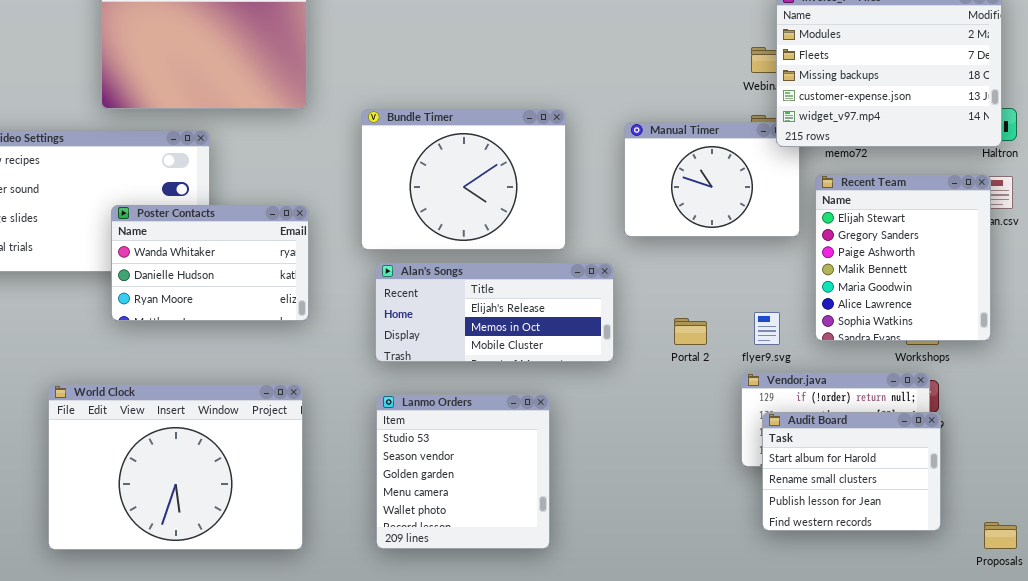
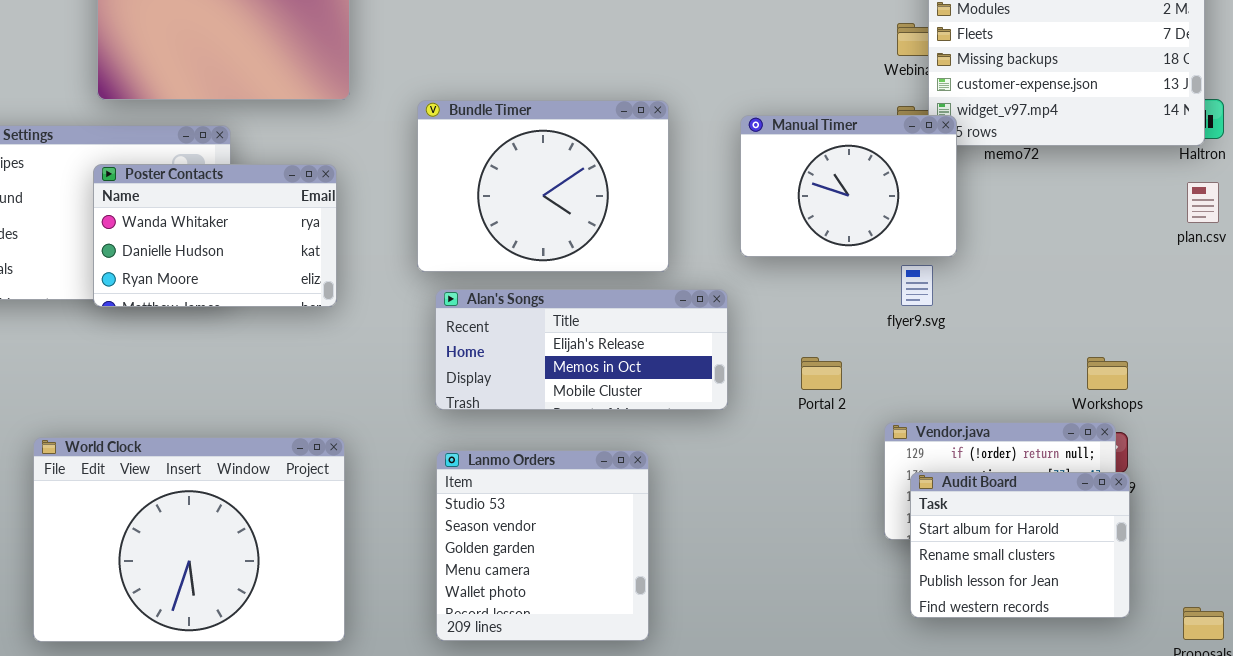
Manual Timer: [624,122,800,237] -> [740,115,957,257], raised
Recent Team: [815,174,991,341] -> none, closed
Poster Contacts: [111,205,309,321] -> [93,164,337,307], moved
flyer9.svg: [754,312,780,345] -> [901,265,933,306], moved

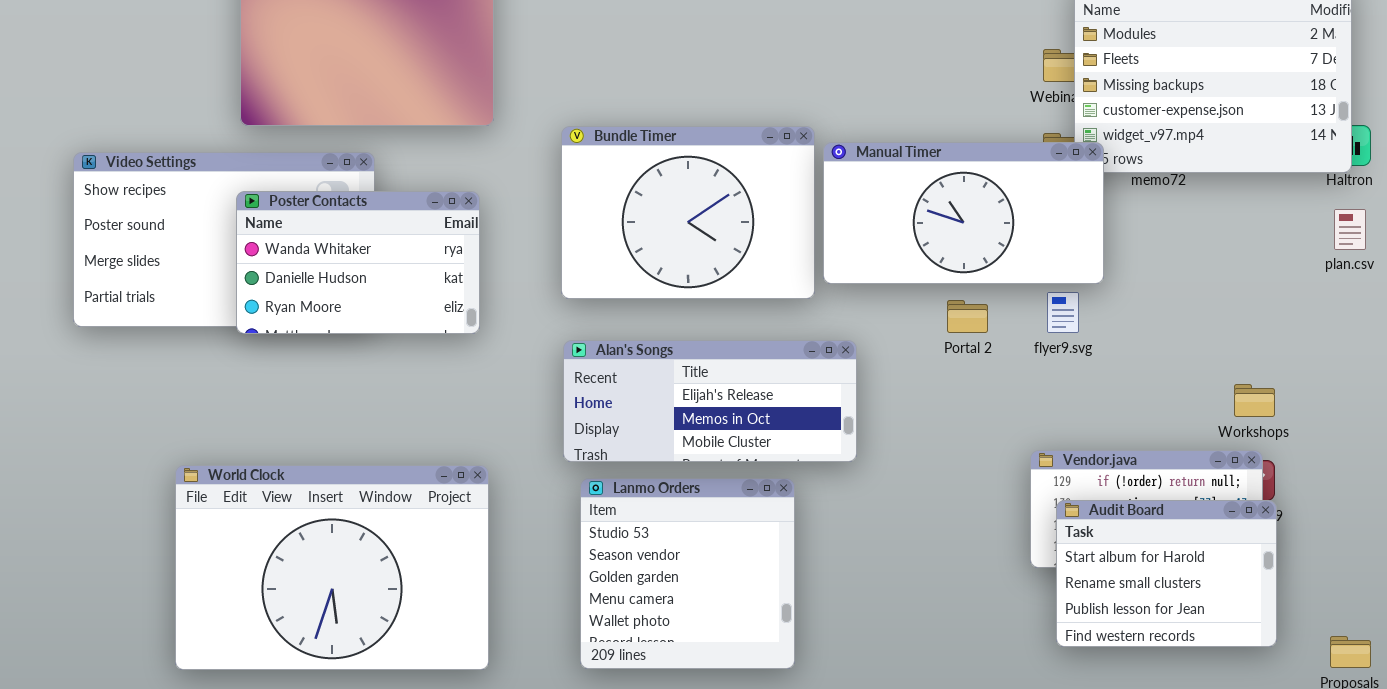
Manual Timer: [740,115,957,257] -> [823,142,1104,284], resized
Alan's Songs: [435,289,728,410] -> [563,340,857,462], moved
Portal 2: [801,357,842,390] -> [947,300,988,333], moved

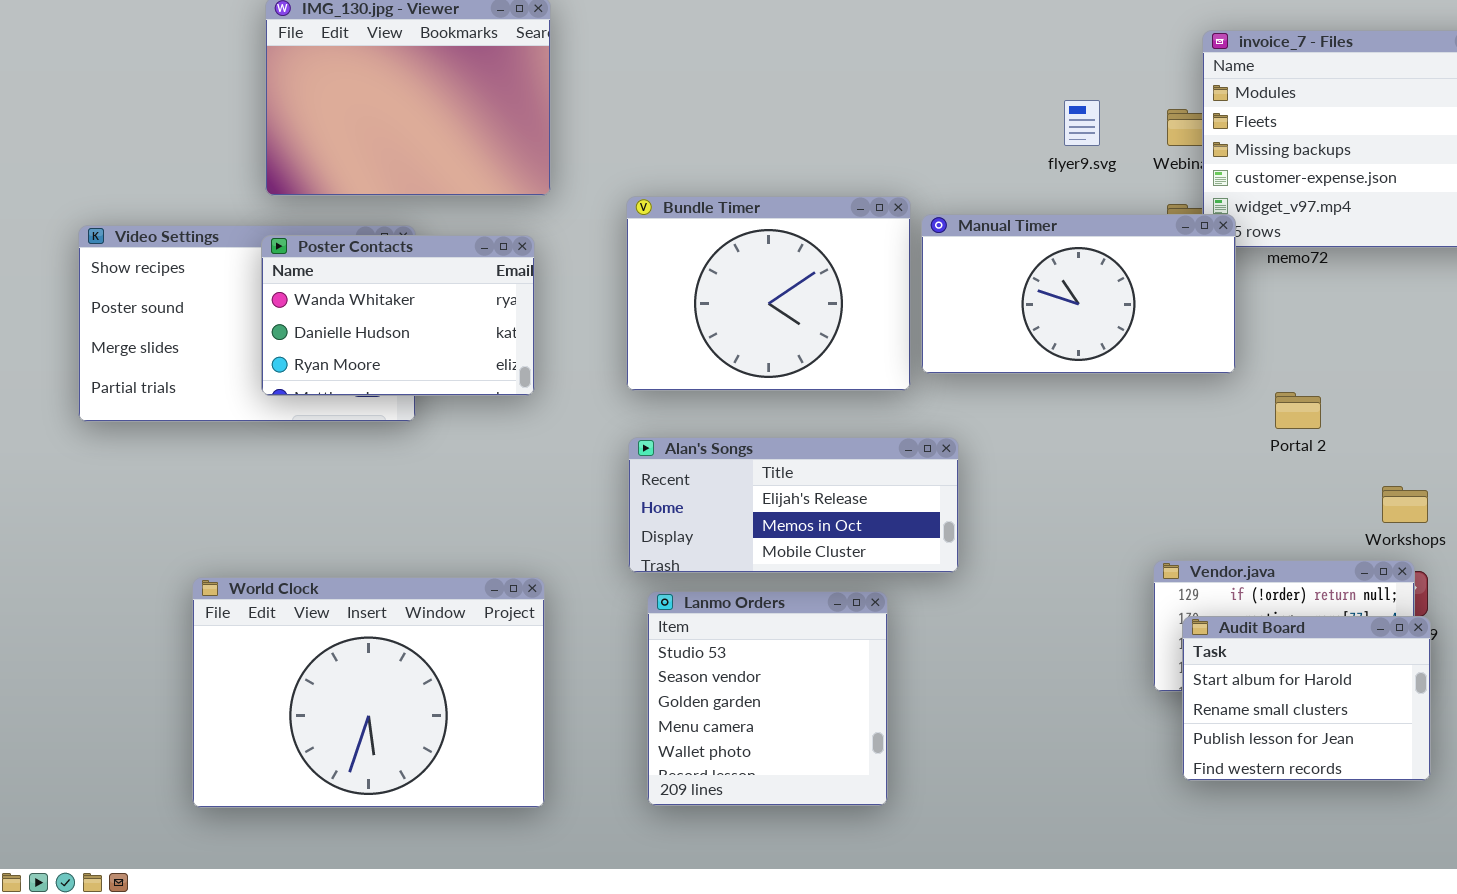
Poster Contacts: [236,191,480,334] -> [261,235,535,396], moved
flyer9.svg: [1047,292,1079,333] -> [1064,100,1100,146], moved
Portal 2: [947,300,988,333] -> [1275,392,1321,429], moved

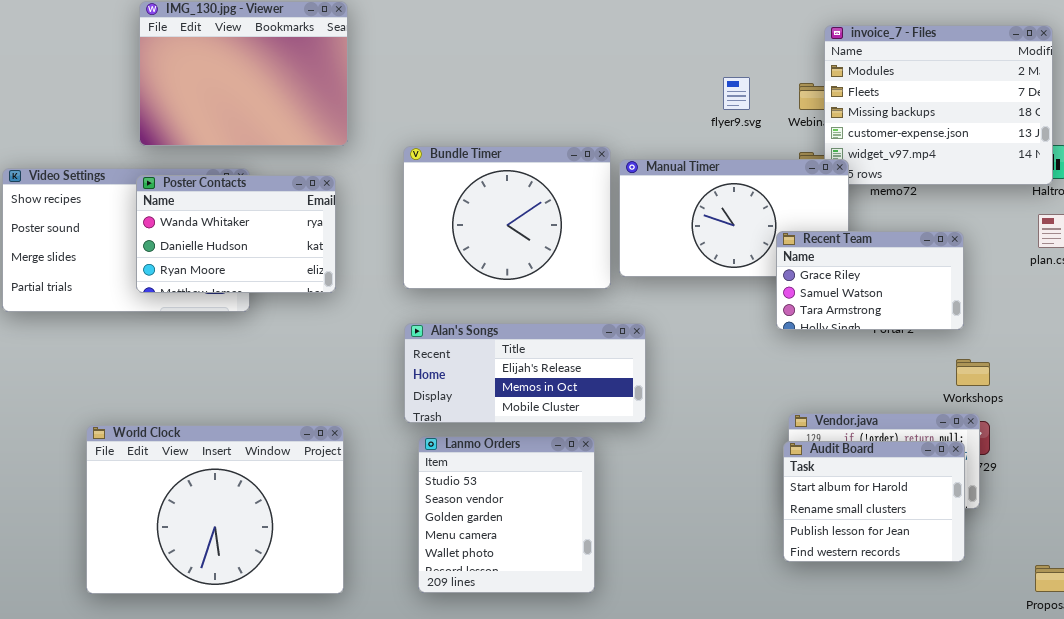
Recent Team: none -> [776,231,964,330], opened
Audit Board: [1182,616,1431,781] -> [783,441,965,562], moved

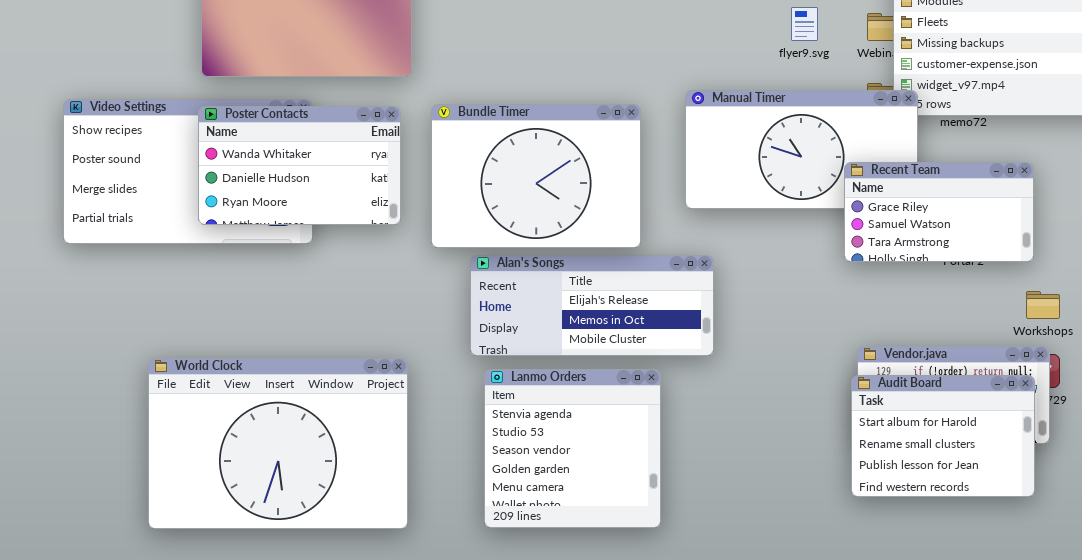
Bundle Timer: [403,146,611,289] -> [431,104,641,248], moved
Lanmo Orders: [418,436,595,593] -> [484,369,661,528], scrolled up 1 row

